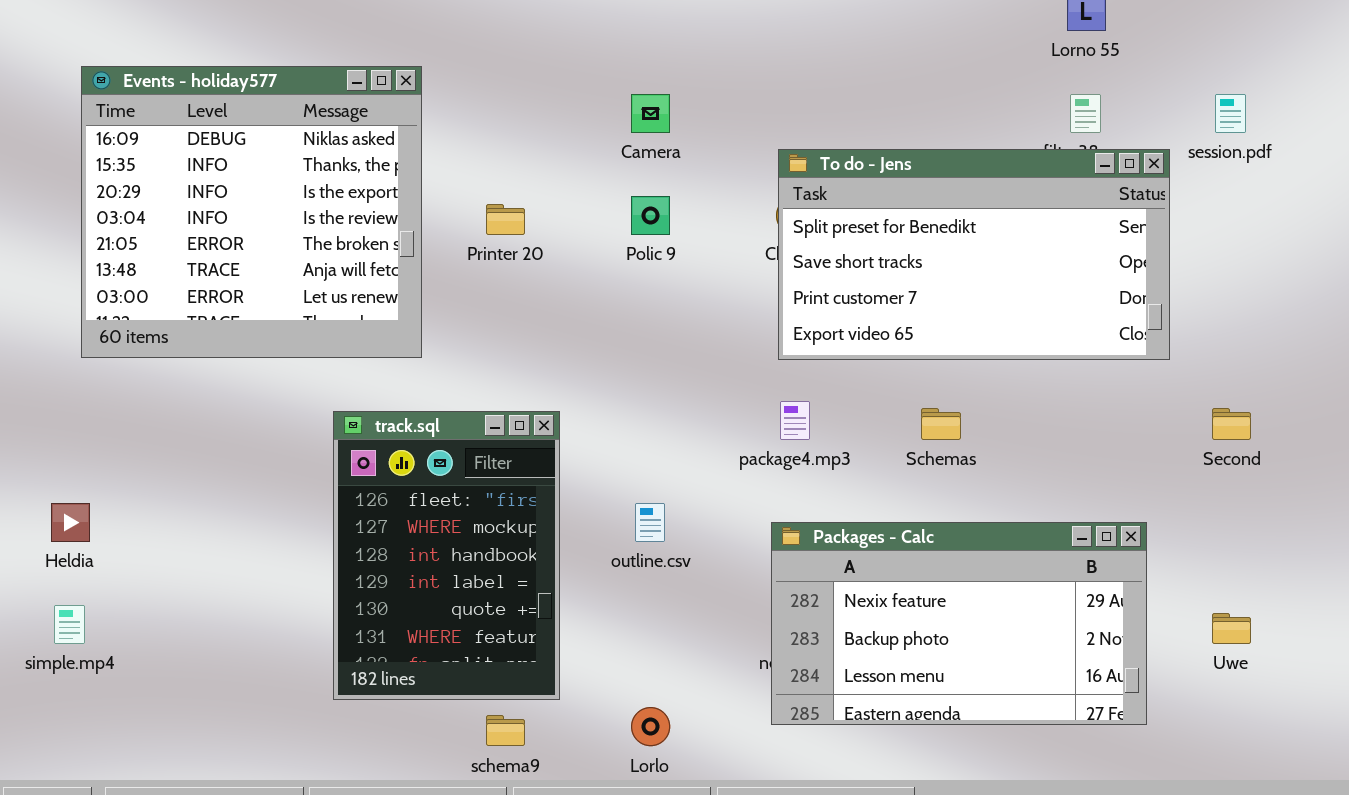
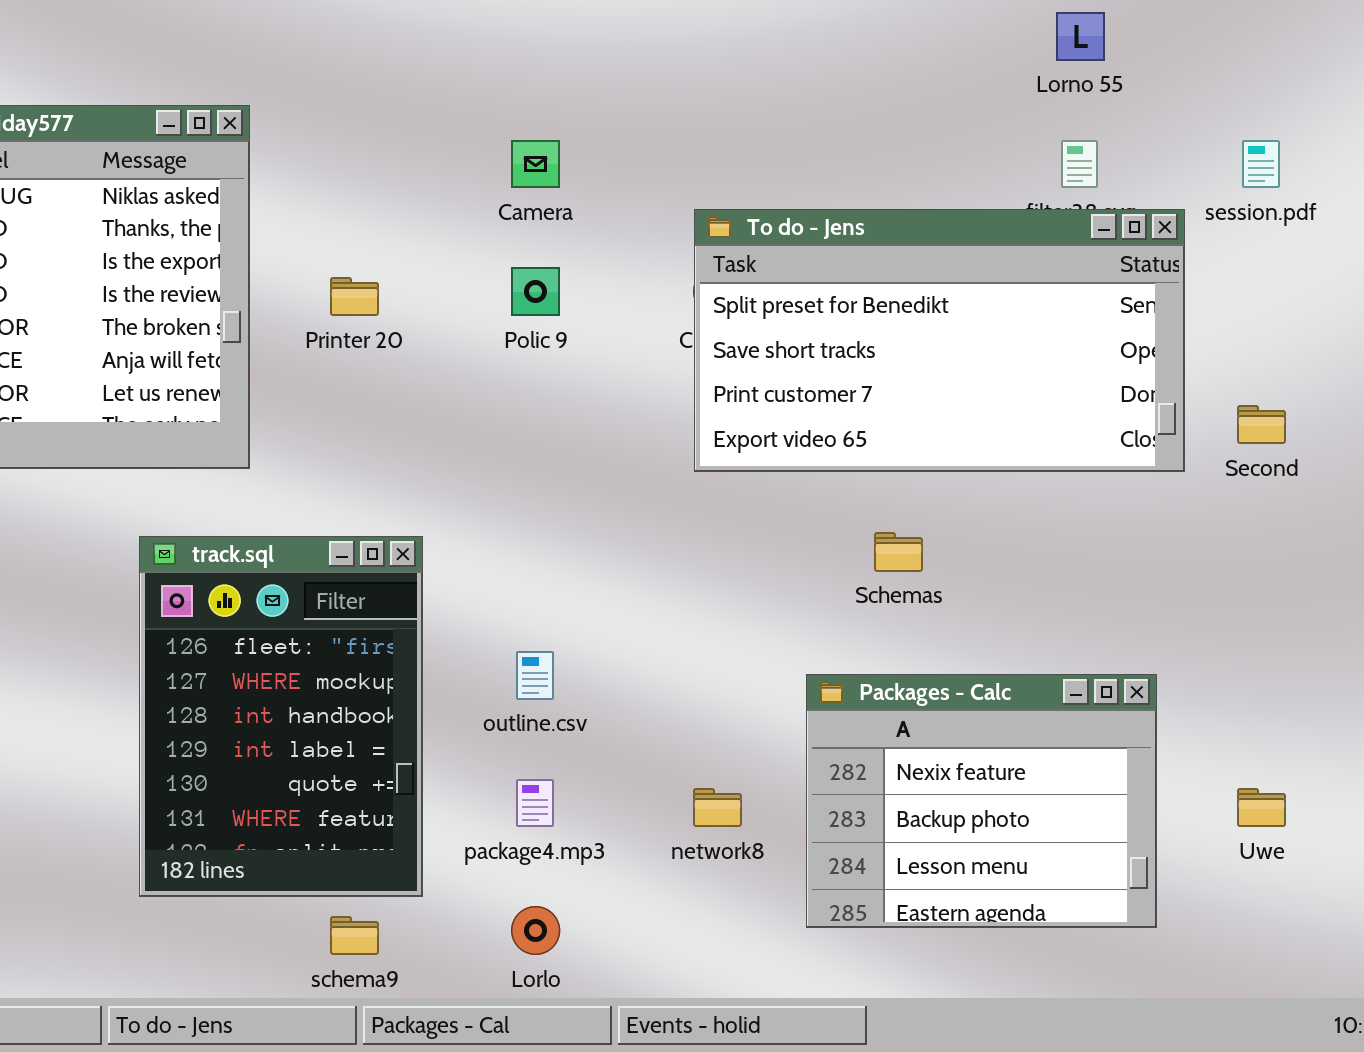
package4.mp3: [780,401,810,440] -> [516,779,554,827], moved
Second: [1212,408,1251,440] -> [1237,405,1286,444], moved
Packages - Calc: [771,522,1147,725] -> [806,674,1157,928], resized

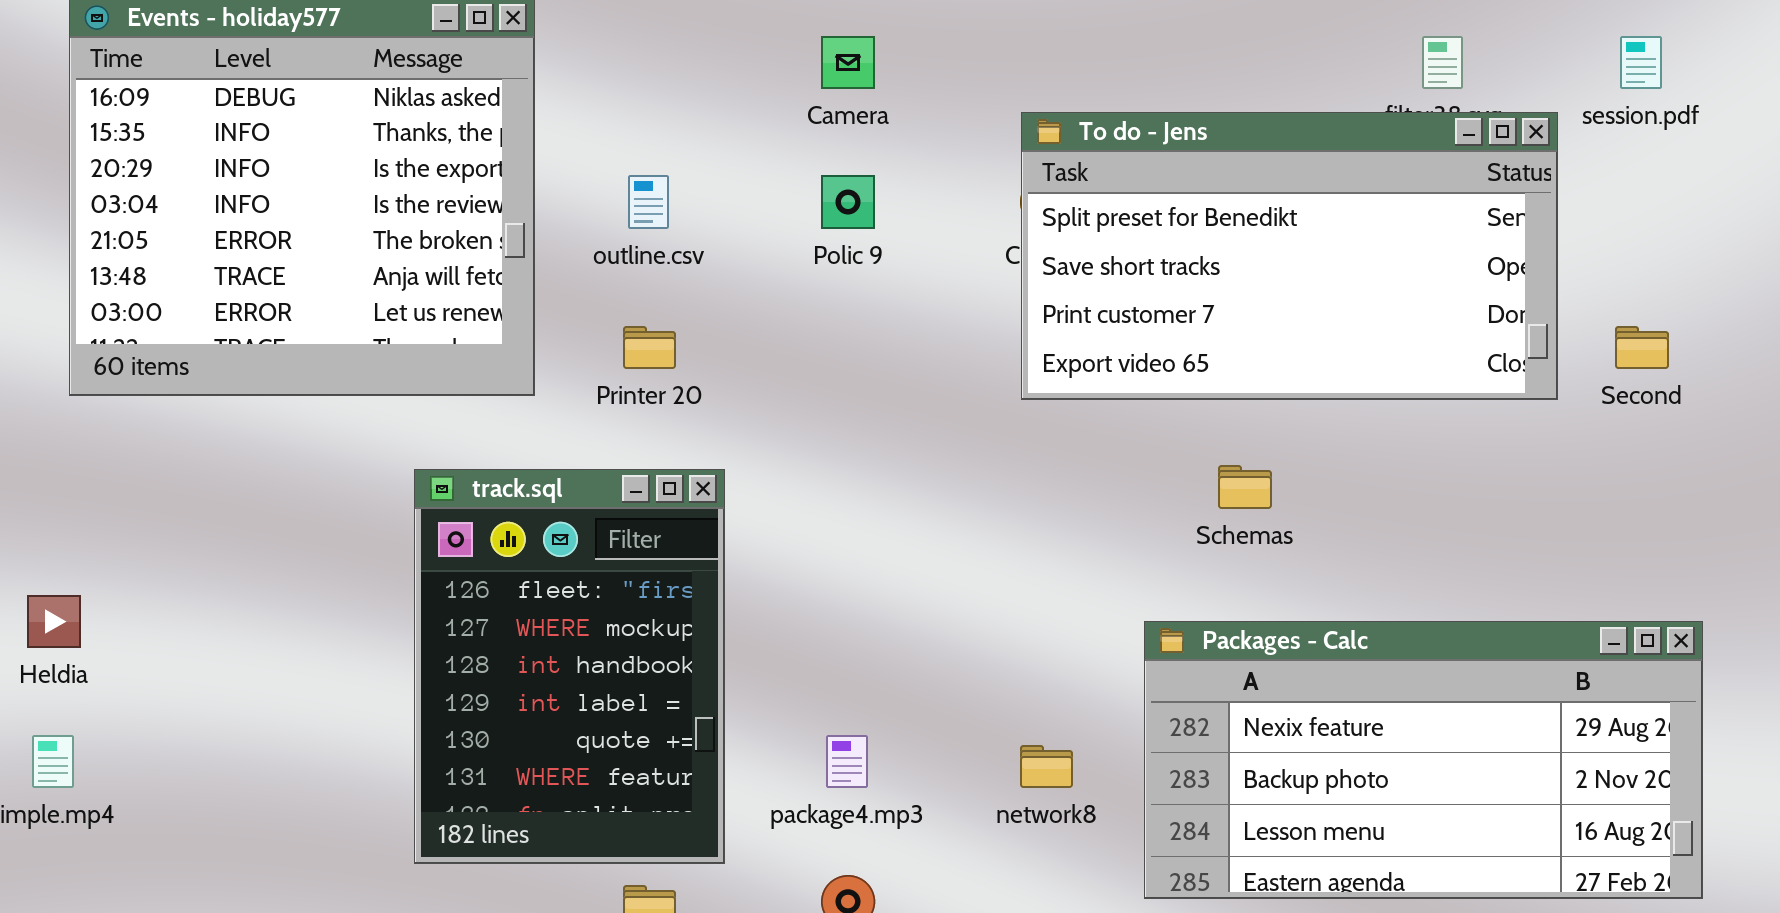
Printer 20: [330,277,379,316] -> [623,326,676,369], moved
outline.csv: [516,651,554,700] -> [628,175,669,229], moved
Packages - Calc: [806,674,1157,928] -> [1144,621,1703,899], resized

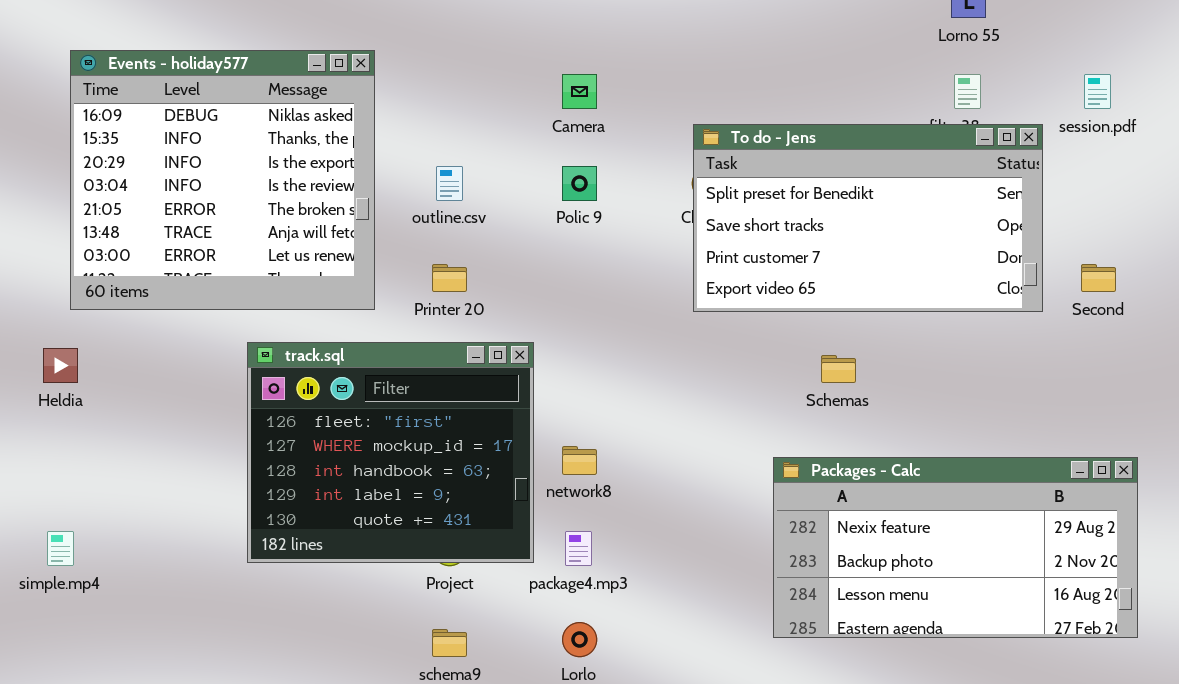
track.sql: [414,469,725,864] -> [247,342,534,563], moved, resized
Heldia: [27,595,81,648] -> [43,348,78,383], moved
network8: [1020,745,1073,788] -> [562,446,597,475], moved

